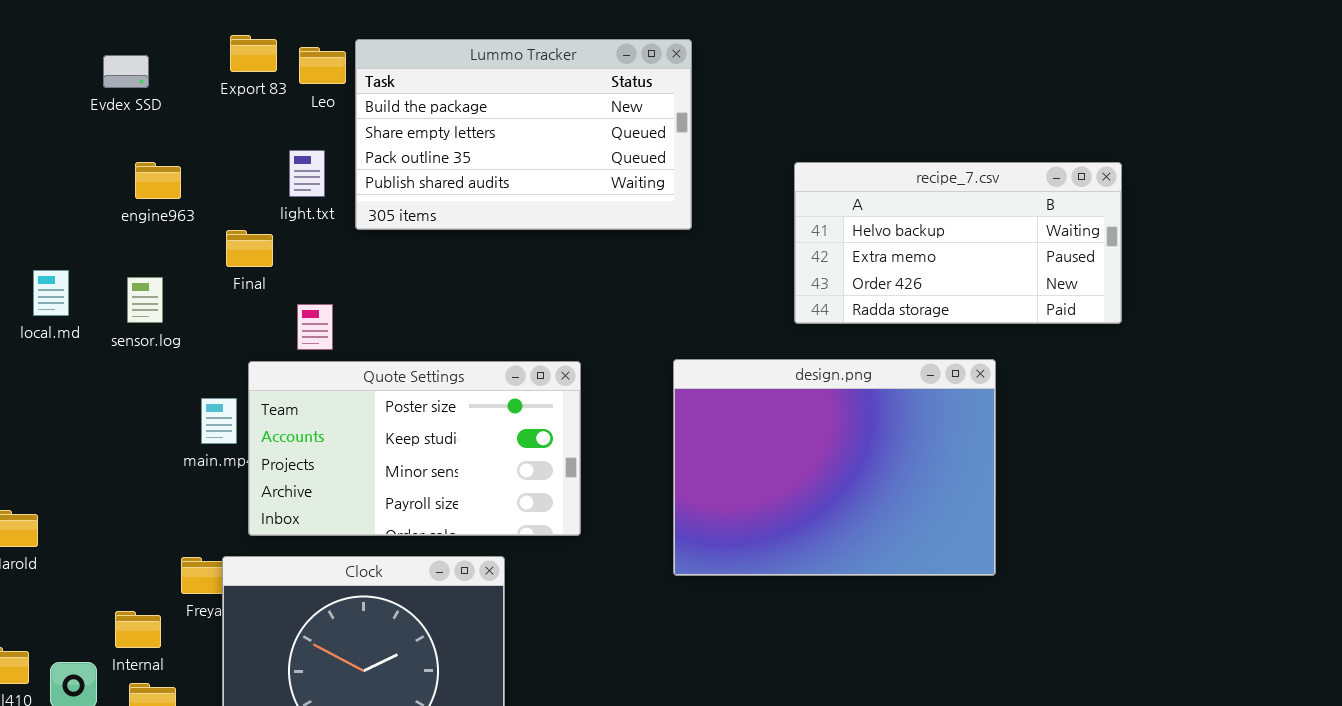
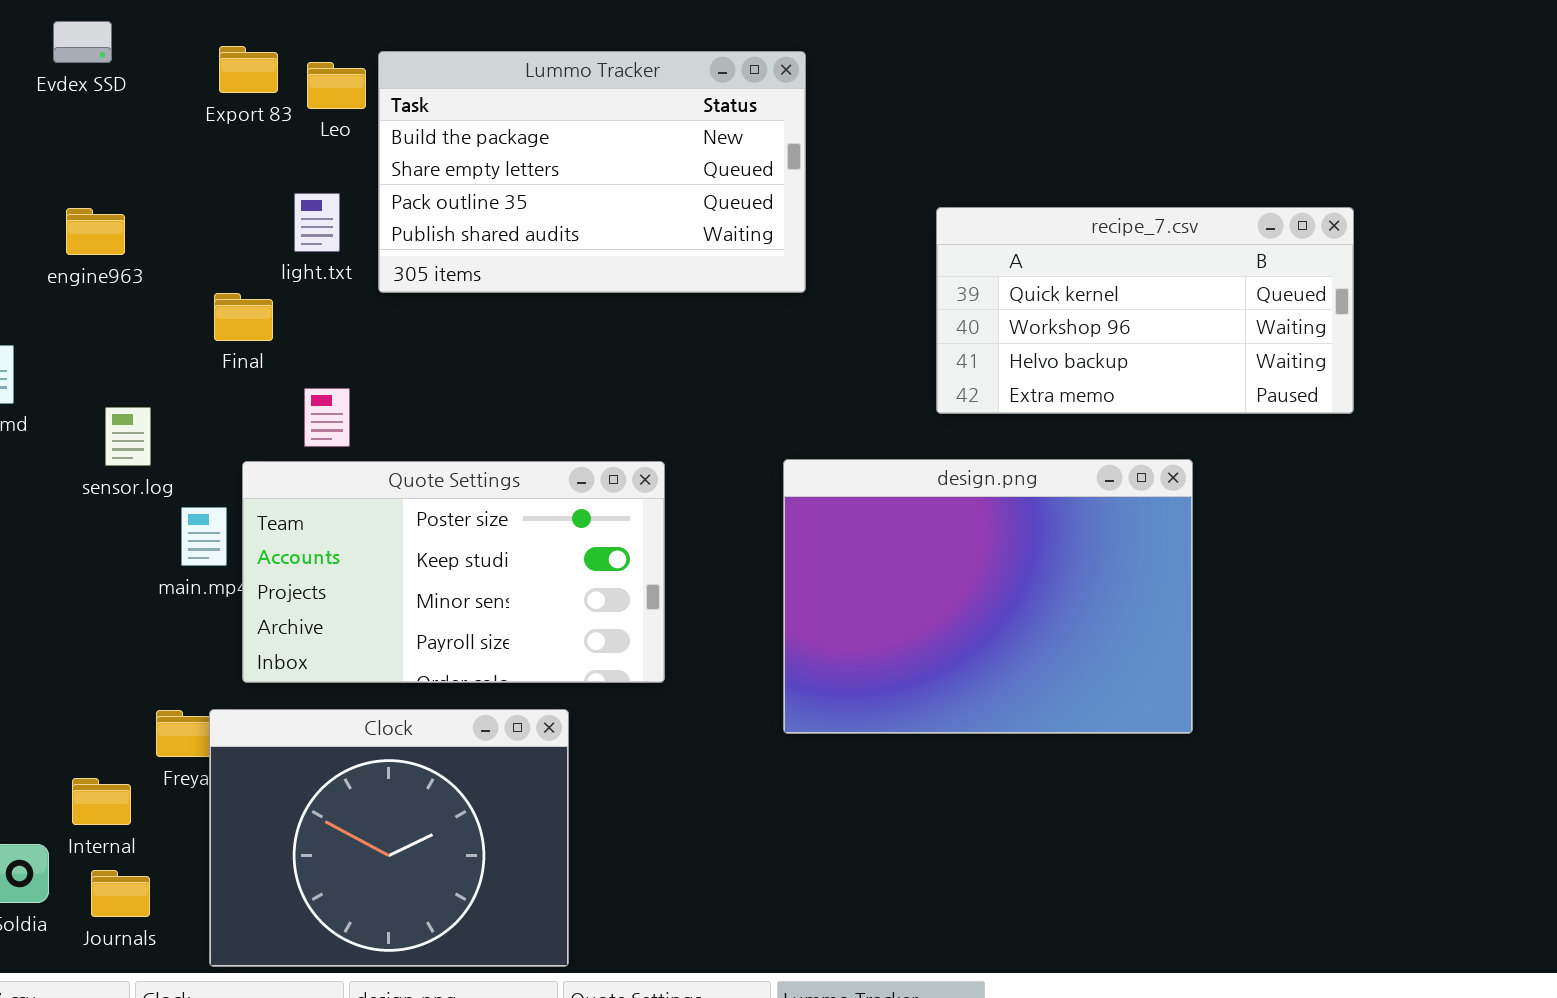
Evdex SSD: [103,55,149,88] -> [53,21,112,63], moved
engine963: [135,162,181,199] -> [66,208,125,255], moved
recipe_7.csv: [794,162,1122,324] -> [936,207,1354,414], scrolled up 2 rows
sensor.log: [127,277,163,323] -> [105,407,151,466], moved

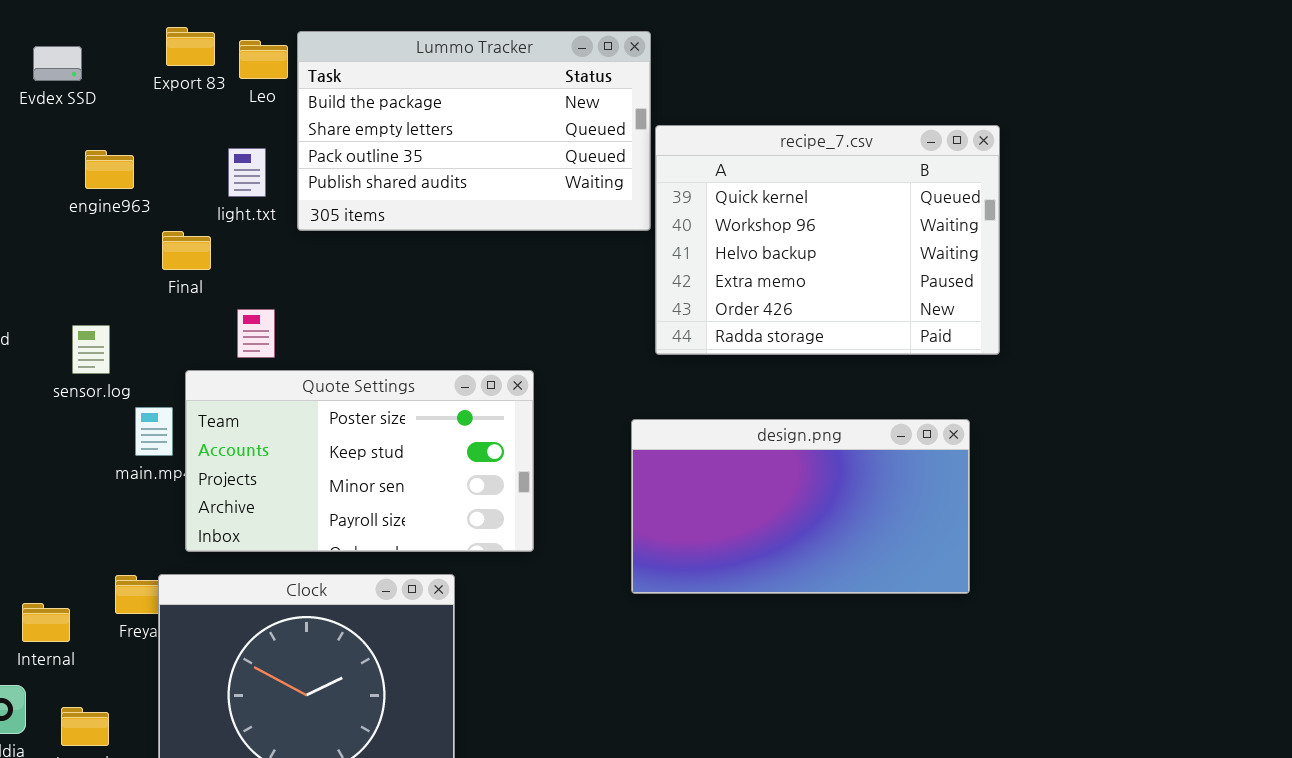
Evdex SSD: [53,21,112,63] -> [33,46,82,81], moved
recipe_7.csv: [936,207,1354,414] -> [655,125,1000,355], moved, resized
engine963: [66,208,125,255] -> [85,150,134,189], moved
design.png: [783,459,1193,734] -> [631,419,970,594], resized
Internal: [72,778,131,825] -> [22,603,70,642], moved

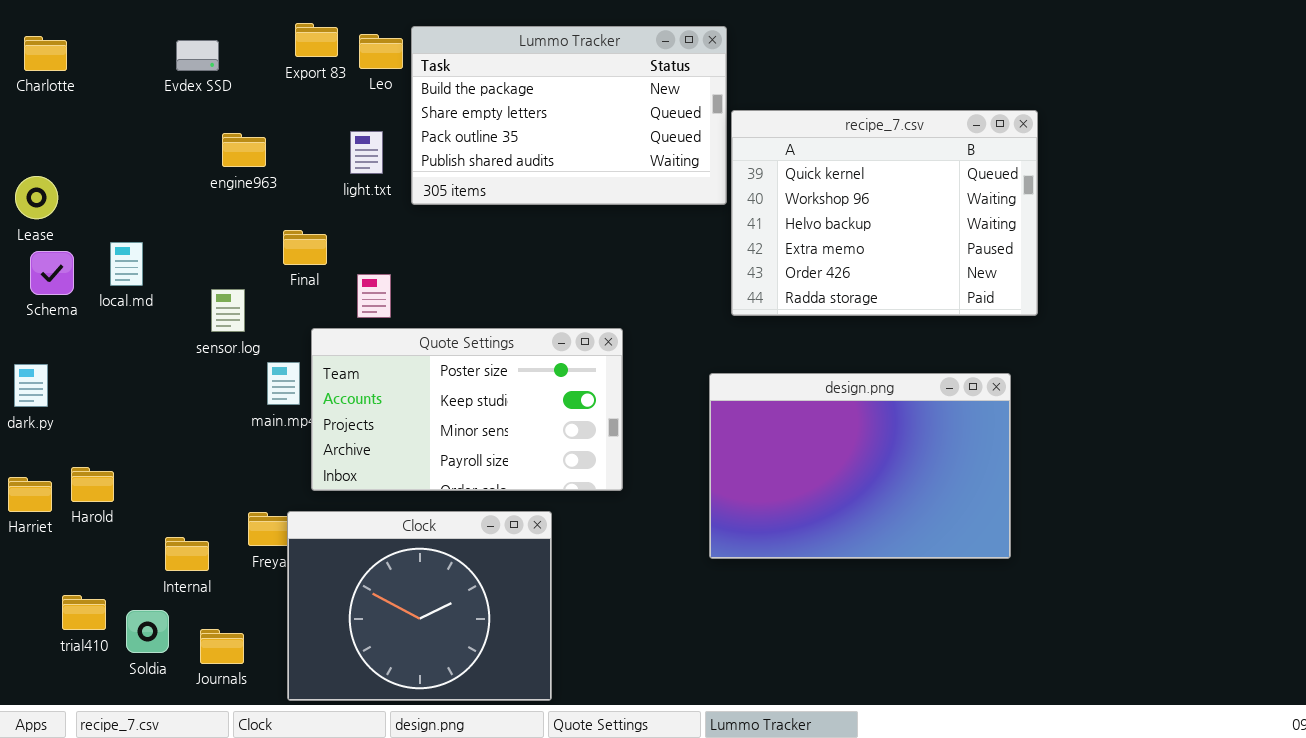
Final: [162,231,211,270] -> [283,230,327,265], moved
design.png: [631,419,970,594] -> [709,373,1011,559], resized

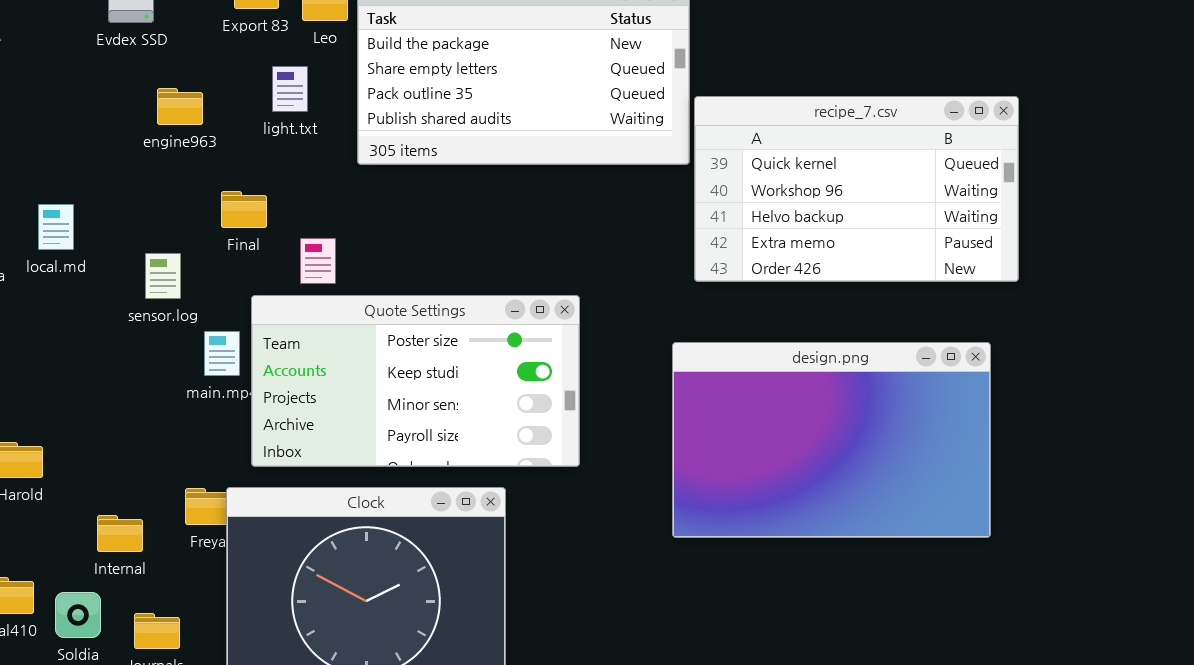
recipe_7.csv: [731,110,1038,316] -> [694,96,1019,282], resized
light.txt: [350,131,383,174] -> [272,66,308,112], moved

